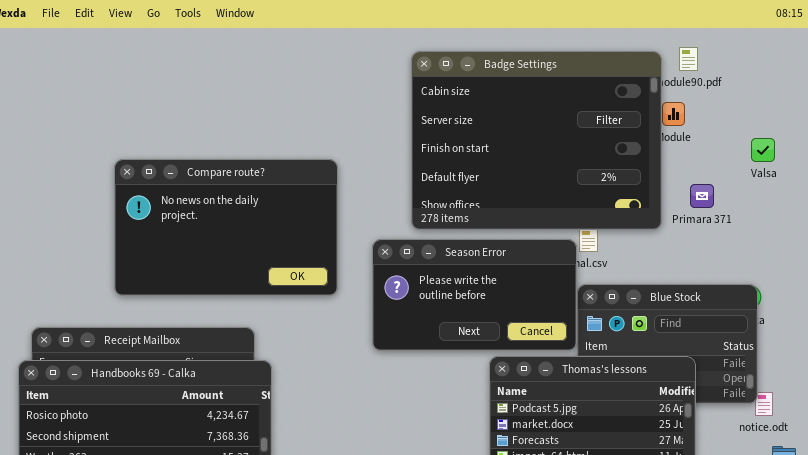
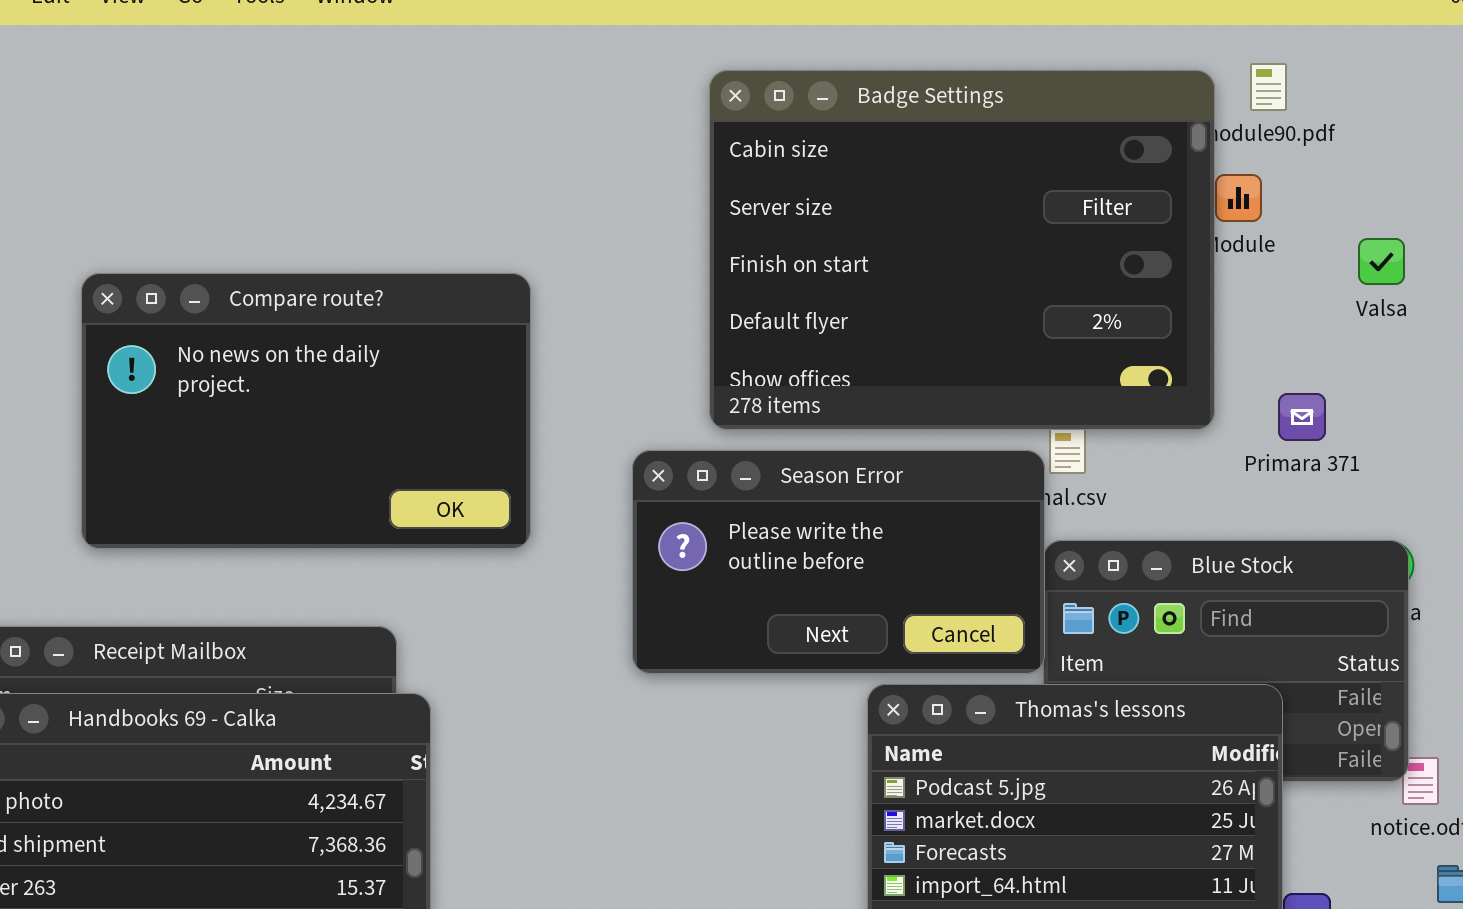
Valsa: [751,138,775,162] -> [1358,238,1405,285], moved
Compare route?: [114,159,338,296] -> [81,273,531,549], moved
Primara 371: [690,184,714,208] -> [1278,393,1326,441], moved

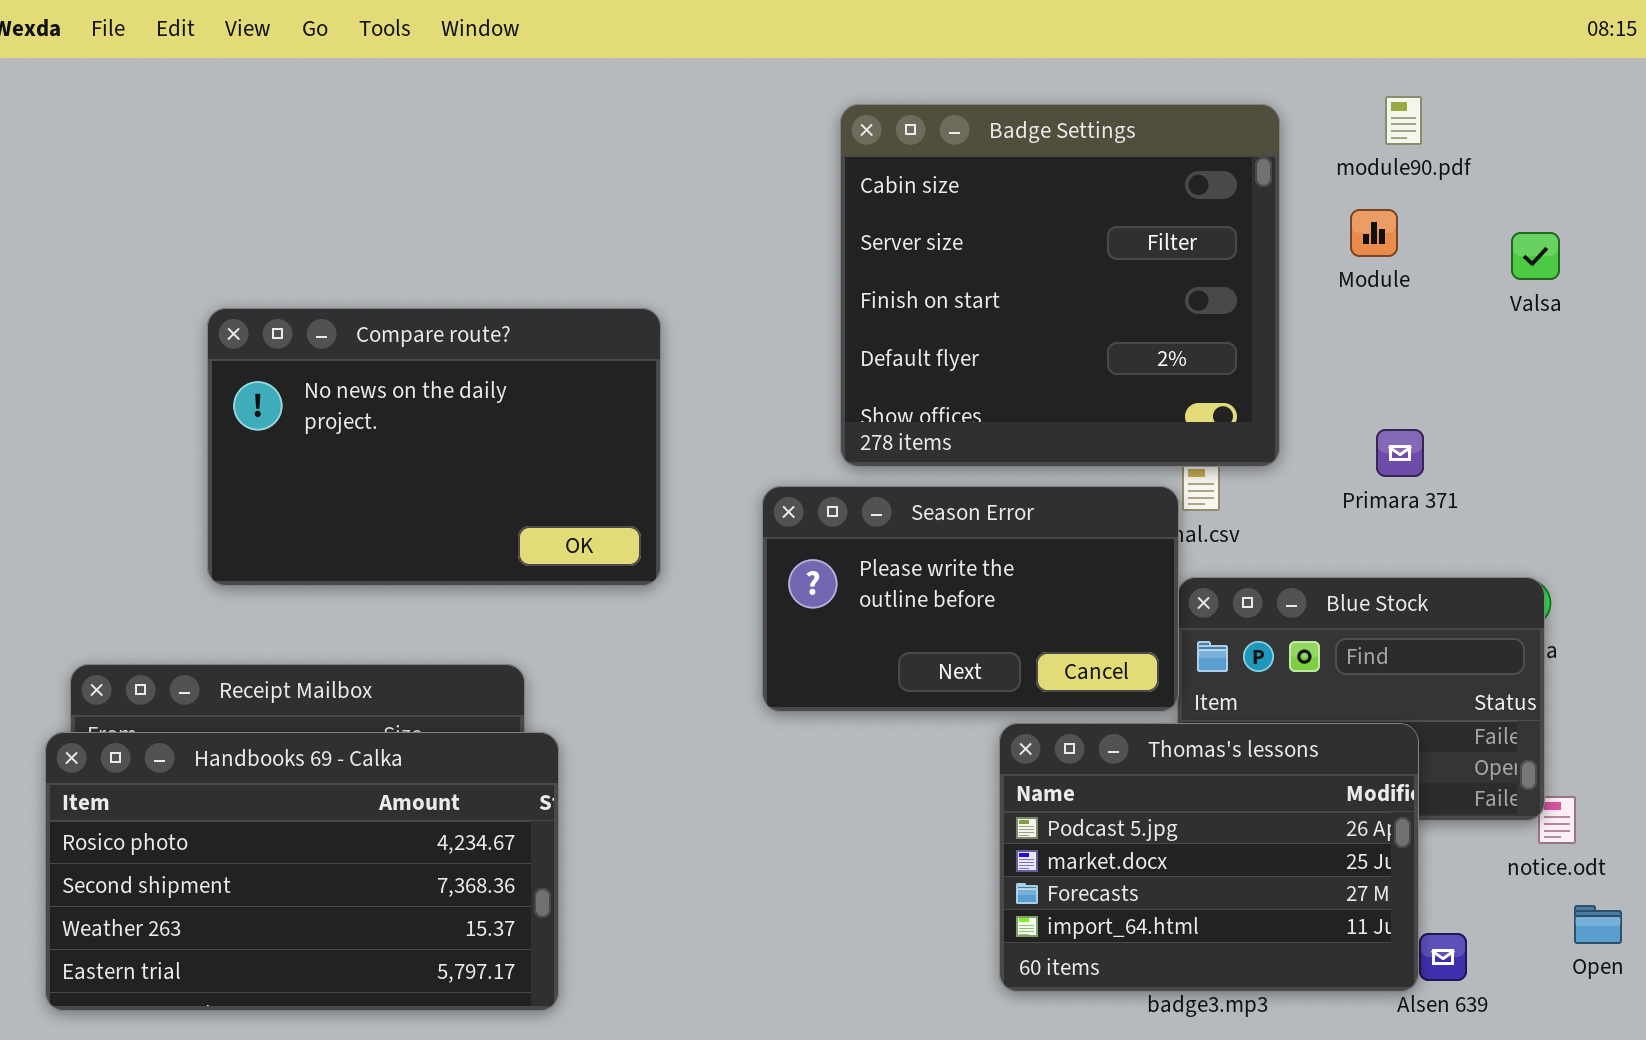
Badge Settings: [709,70,1215,430] -> [840,104,1280,467], resized
Valsa: [1358,238,1405,285] -> [1511,232,1560,280], moved
Primara 371: [1278,393,1326,441] -> [1376,429,1424,477], moved

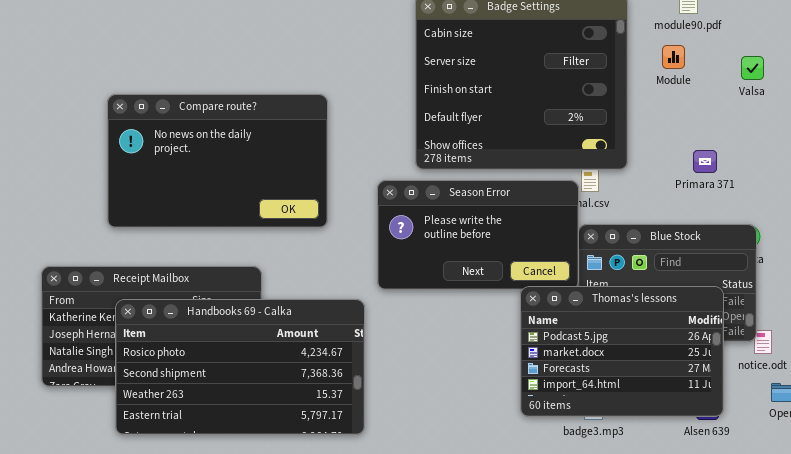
Primara 371: [1376,429,1424,477] -> [693,150,717,173], moved
Thomas's lessons: [999,723,1419,992] -> [520,286,724,417], moved
Handbooks 69 - Calka: [45,732,559,1011] -> [115,299,365,435], moved

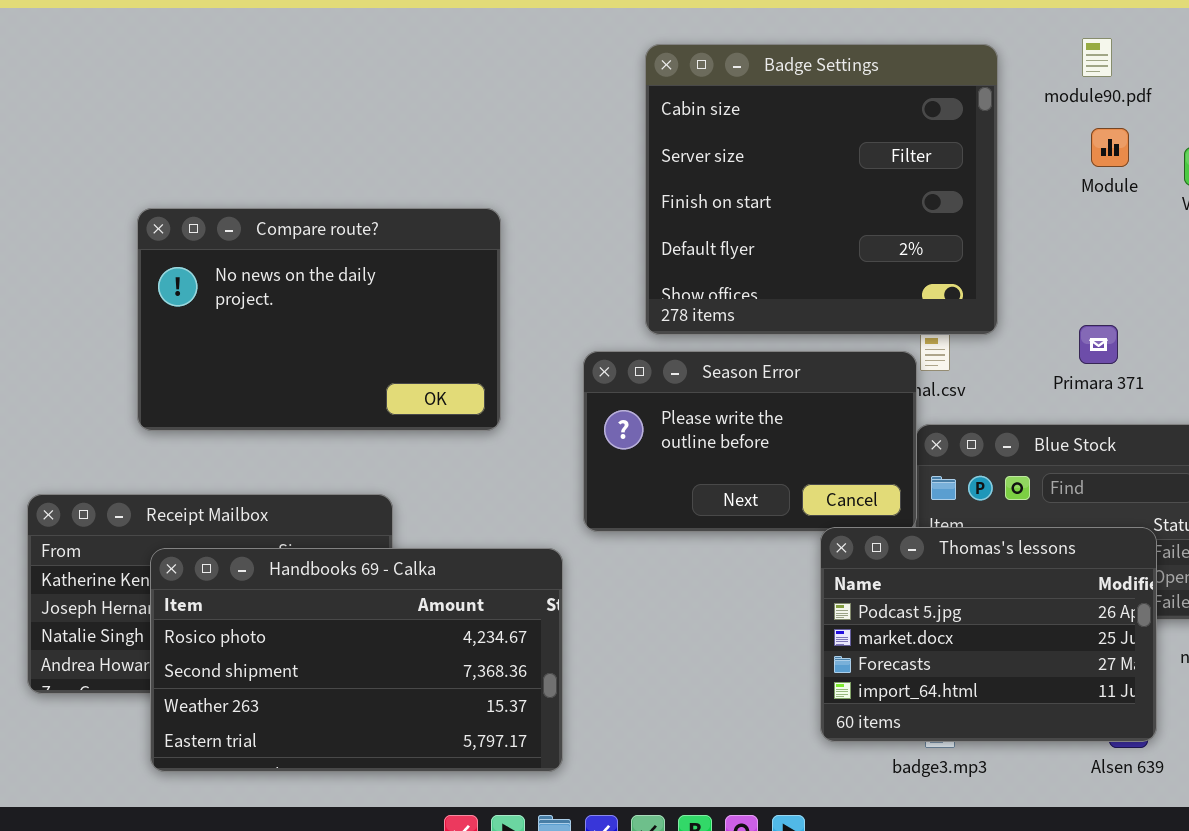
Module: [662,45,685,69] -> [1091,128,1129,167], moved
Primara 371: [693,150,717,173] -> [1079,325,1118,364], moved

